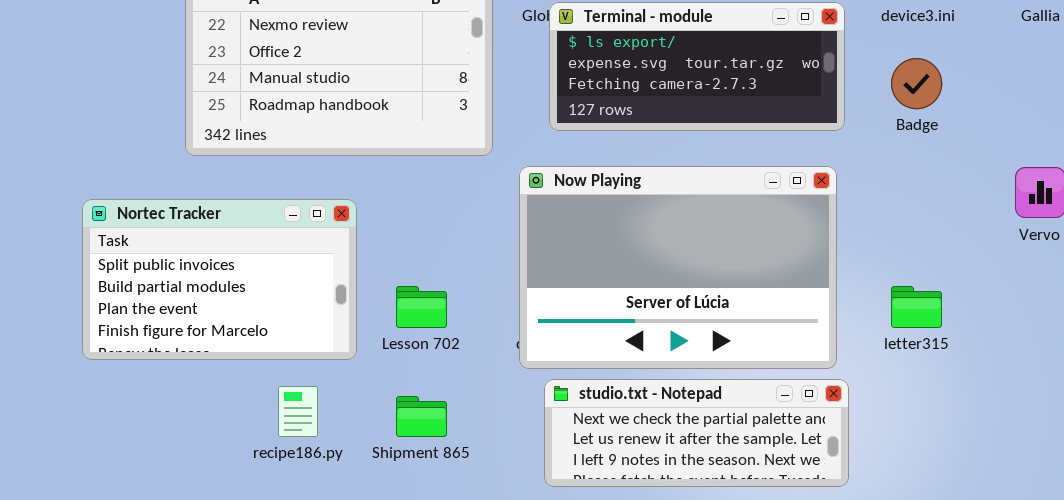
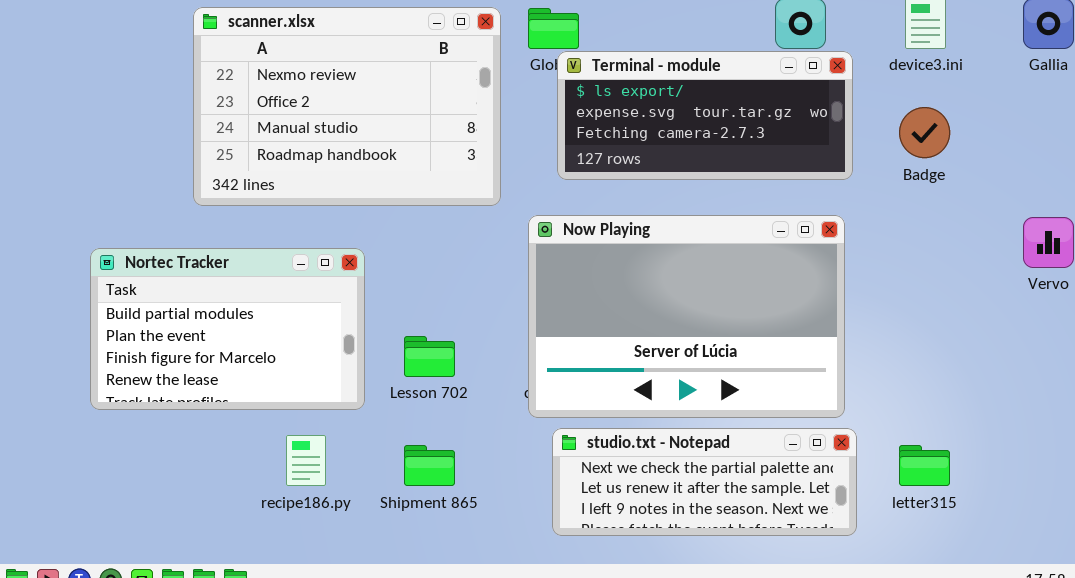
Nortec Tracker: [82,199,357,360] -> [90,248,365,410], scrolled down 1 row
letter315: [891,286,942,328] -> [899,445,950,486], moved

